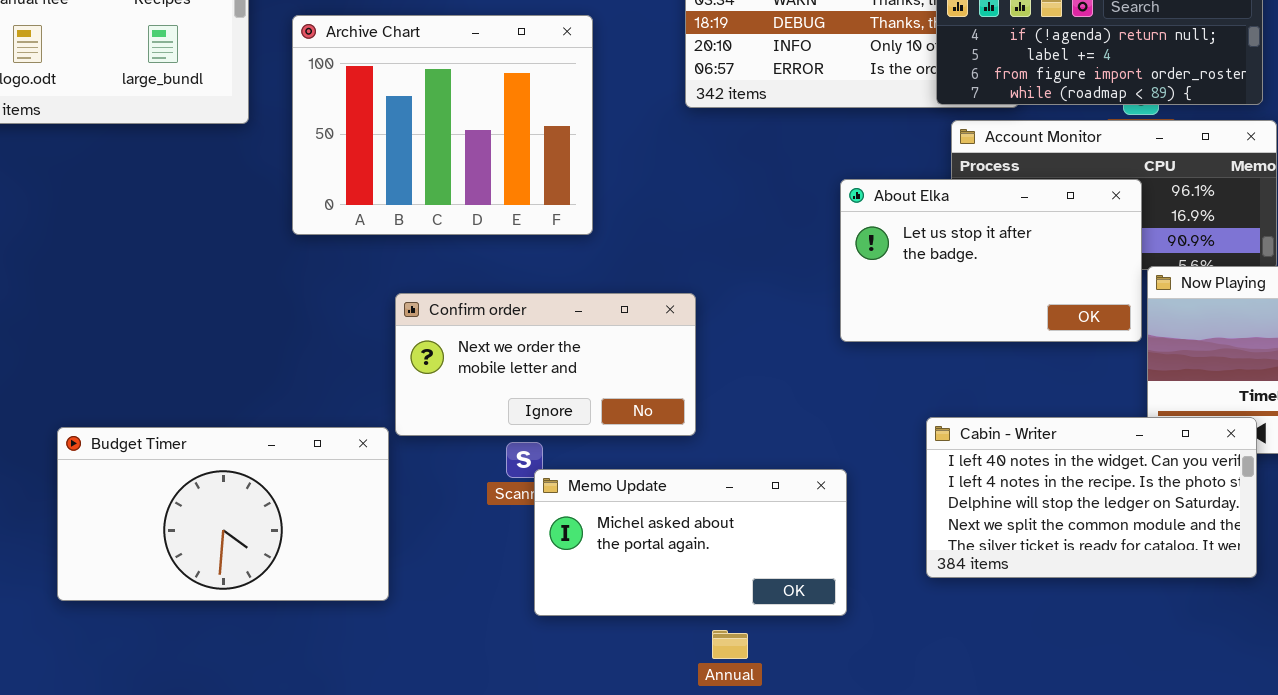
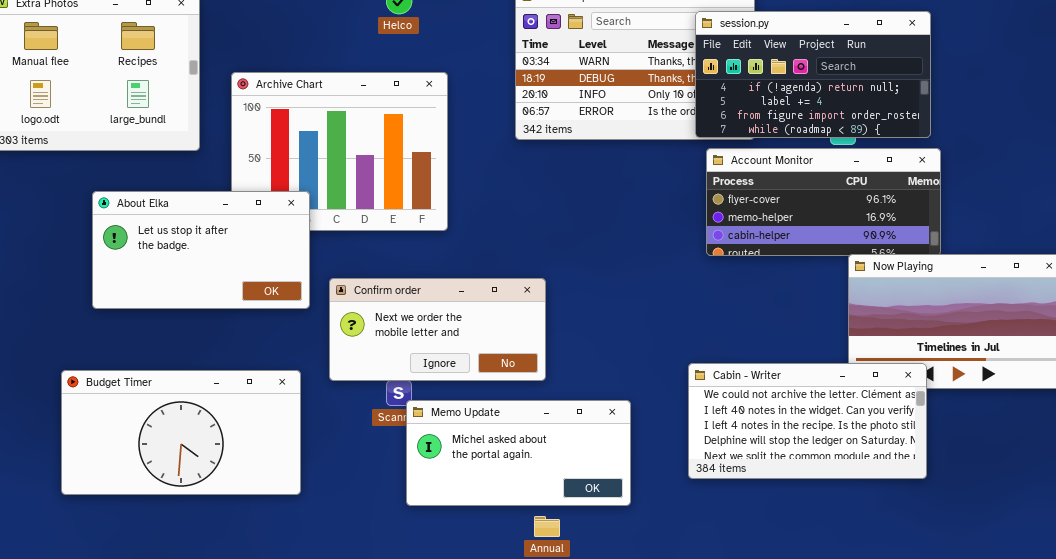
About Elka: [840,179,1142,342] -> [92,191,310,309], moved
Confirm order: [395,293,696,436] -> [329,278,546,381], moved
Cabin - Writer: [926,417,1257,578] -> [688,363,927,479], scrolled up 1 row

